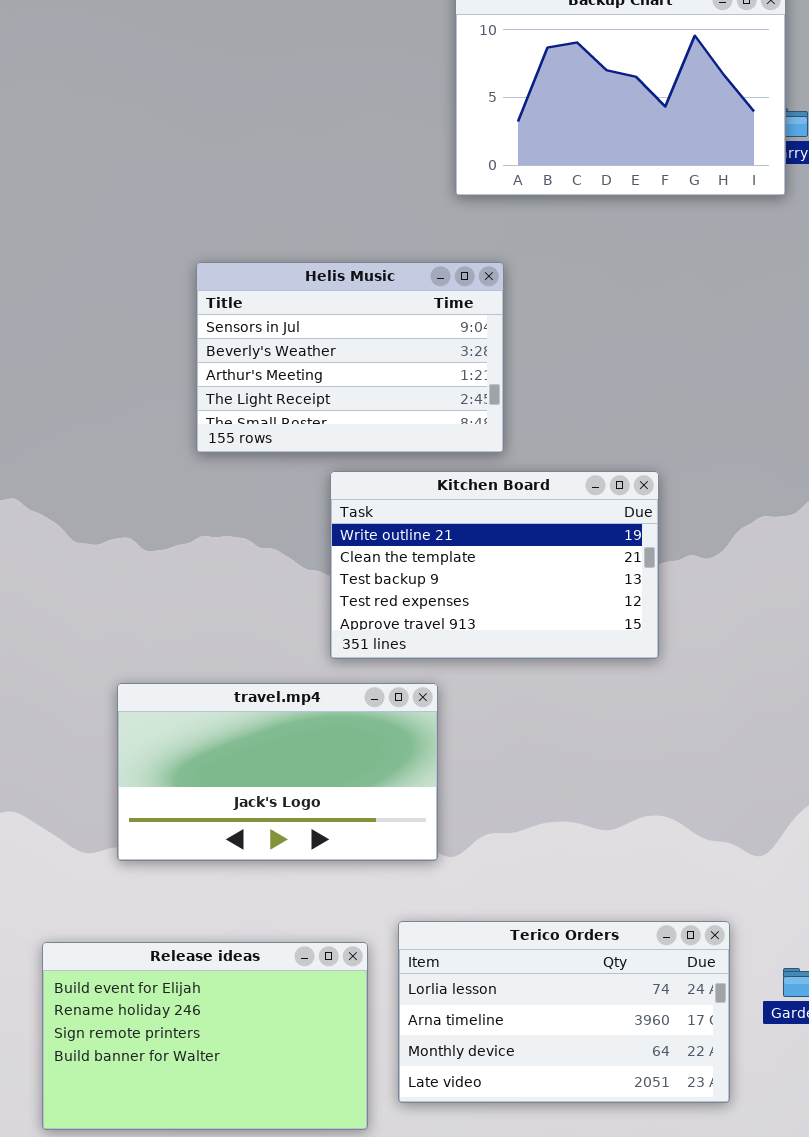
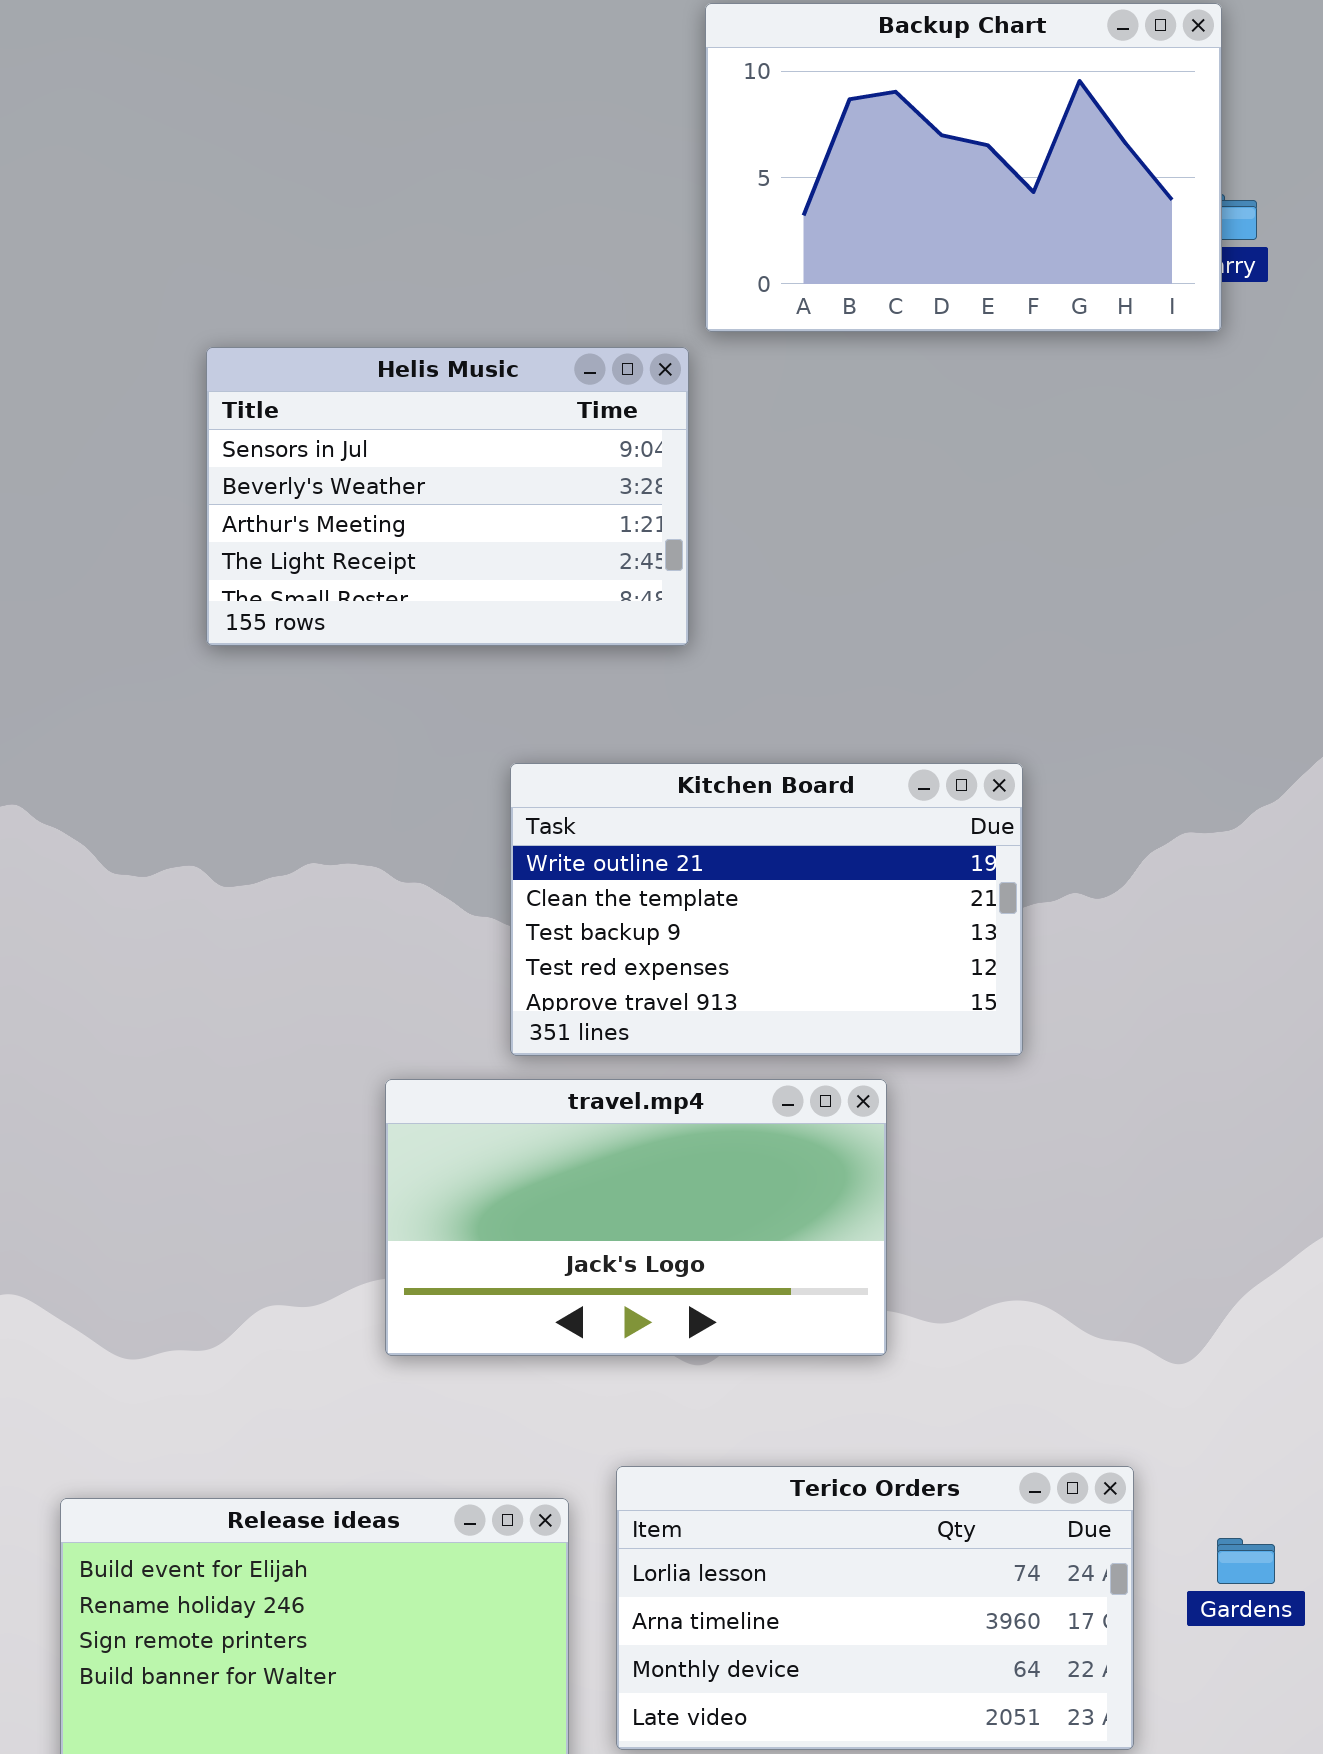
Helis Music: [196,262,504,453] -> [206,347,689,646], moved
travel.mp4: [117,683,438,861] -> [385,1079,887,1356], moved

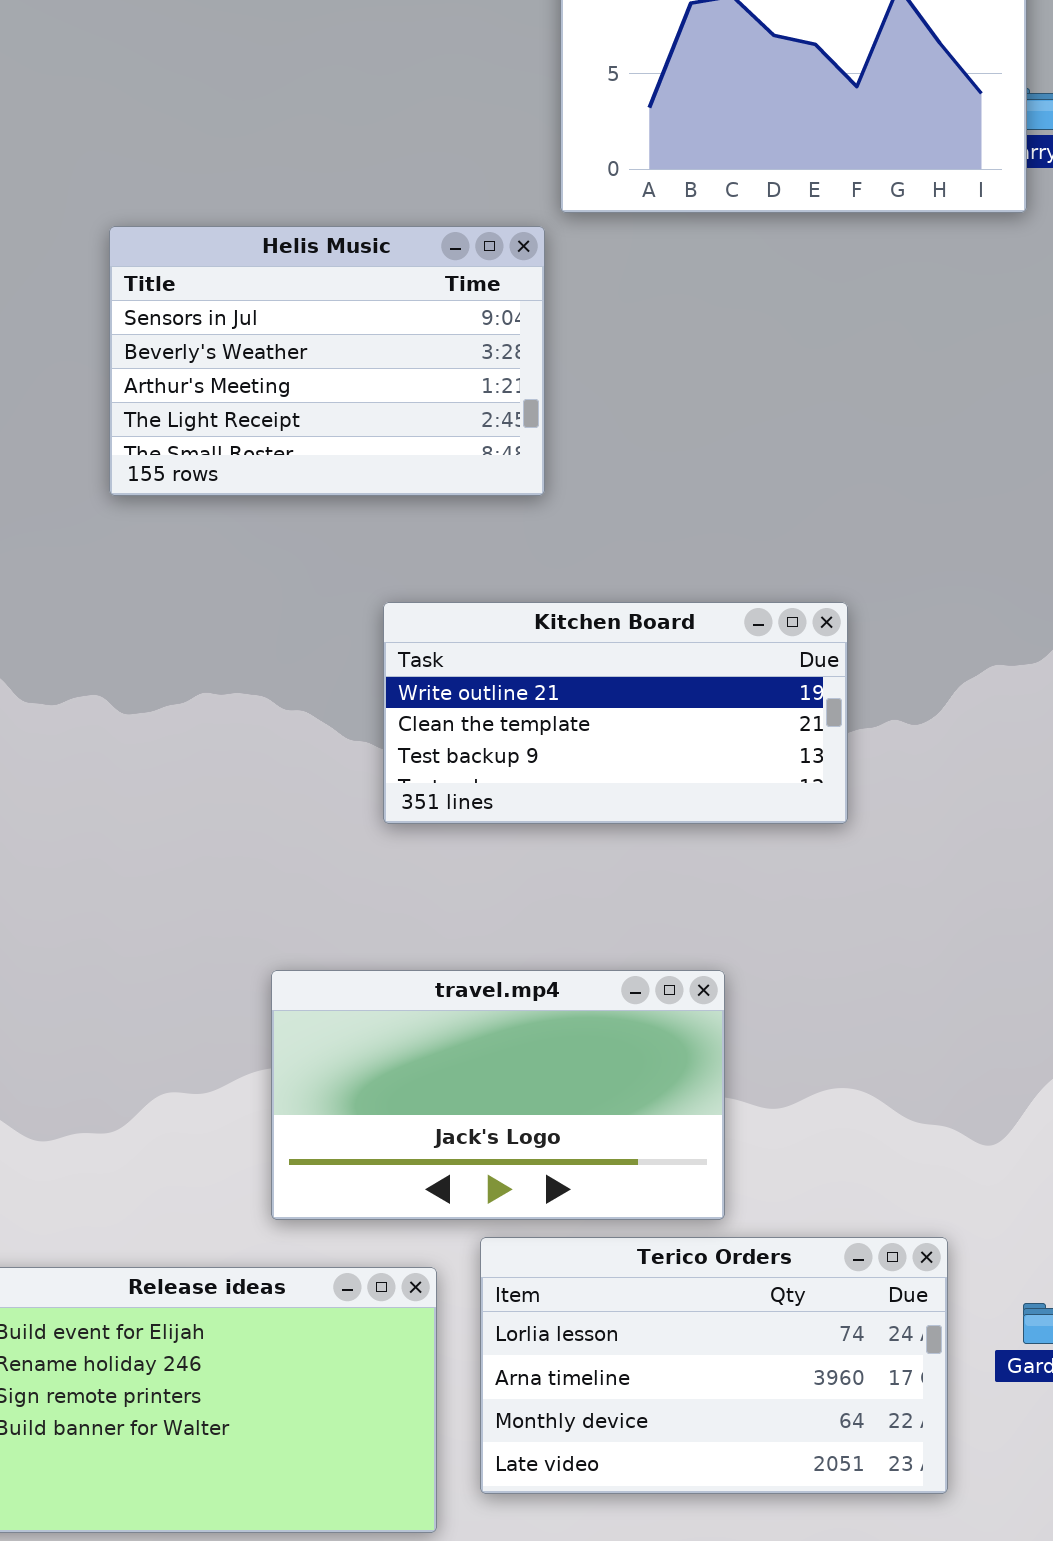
Kitchen Board: [510,763,1023,1056] -> [383,602,848,824], resized
travel.mp4: [385,1079,887,1356] -> [271,970,725,1220], moved

